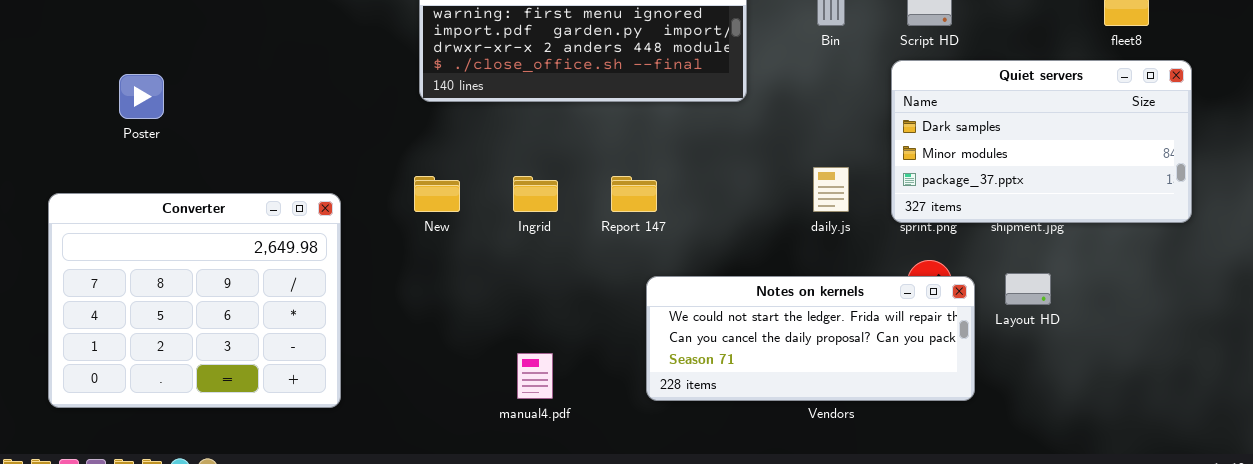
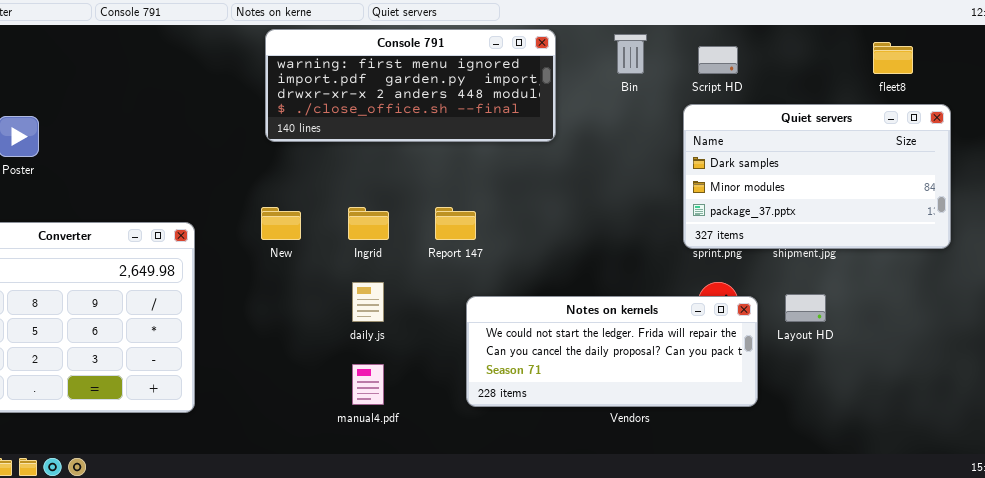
daily.js: [813,167,849,212] -> [352,282,384,322], moved

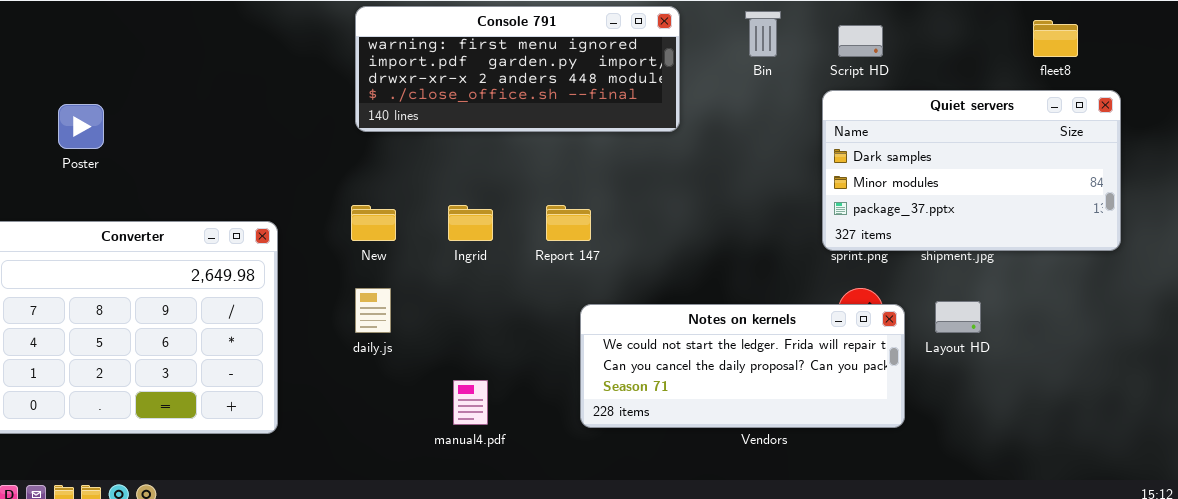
daily.js: [352,282,384,322] -> [355,288,391,333], moved

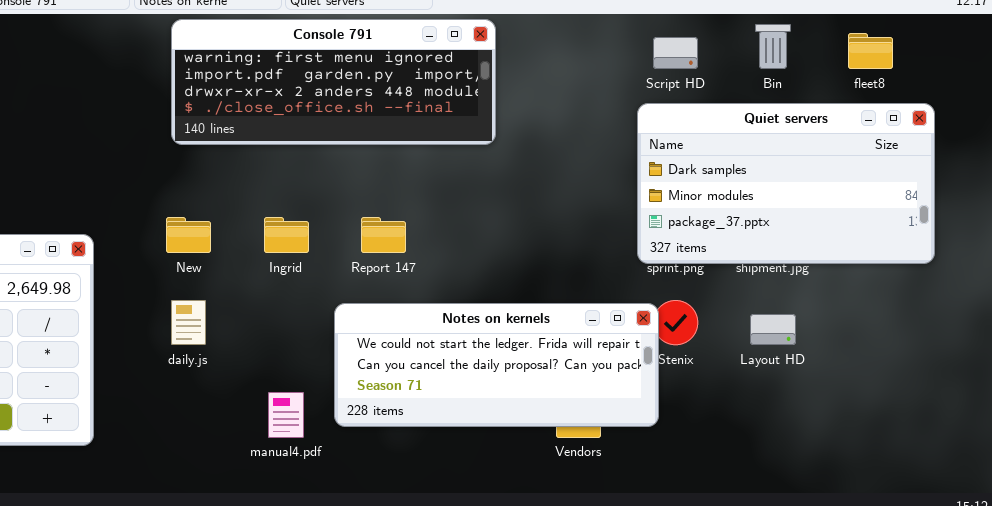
Bin: [745,11,781,57] -> [755,24,791,69], moved
Notes on kernels: [580,304,905,428] -> [334,303,659,427], moved

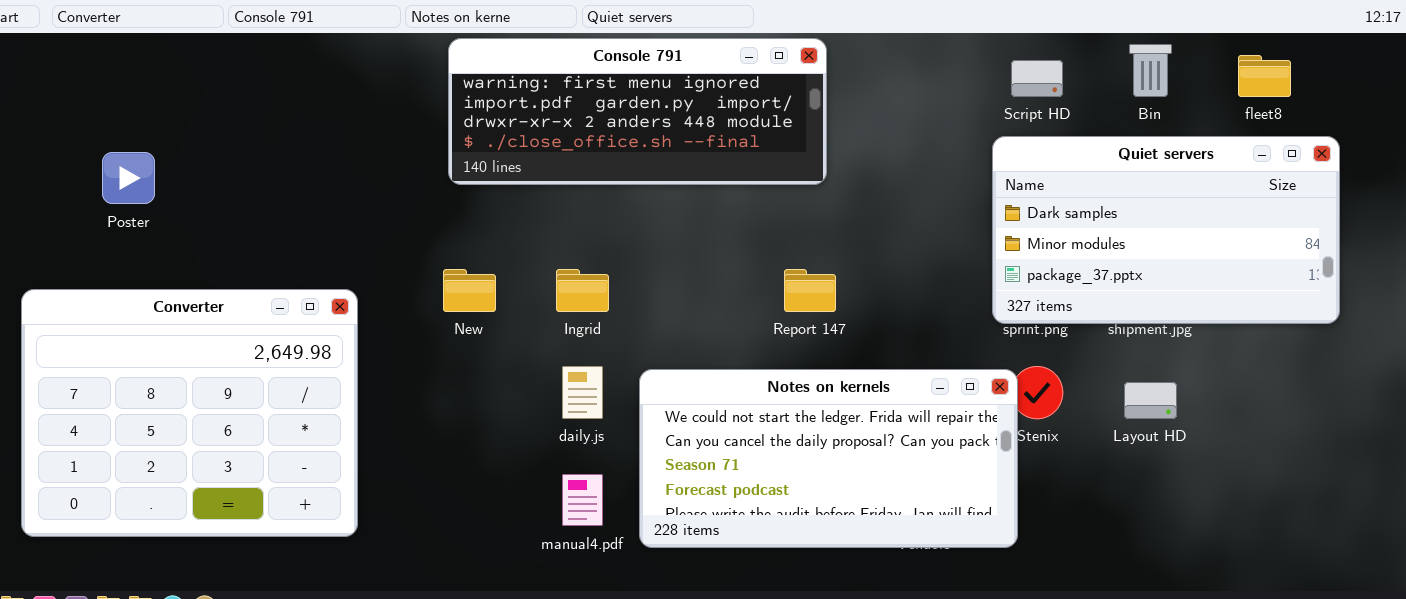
Report 147: [361,217,406,253] -> [784,269,836,312], moved
daily.js: [171,300,206,345] -> [562,366,603,419], moved
Notes on kernels: [334,303,659,427] -> [639,369,1018,548], resized

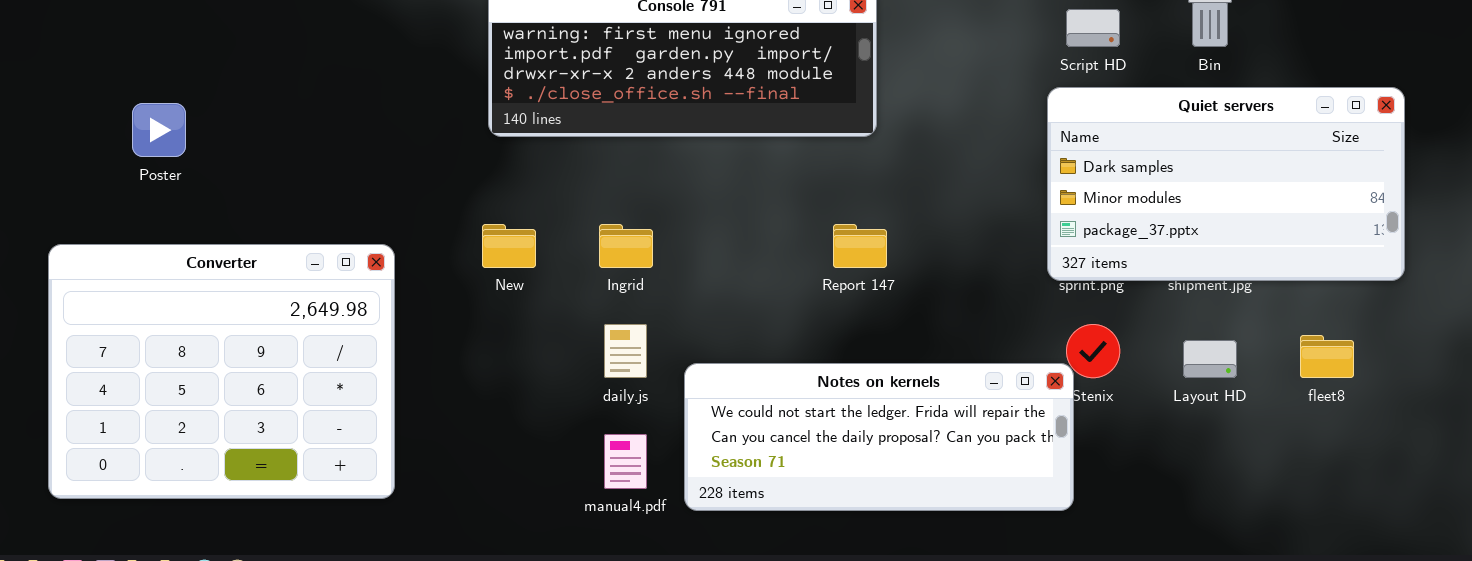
fleet8: [1238,55,1291,97] -> [1300,335,1354,378], moved
Notes on kernels: [639,369,1018,548] -> [684,363,1074,511], resized

